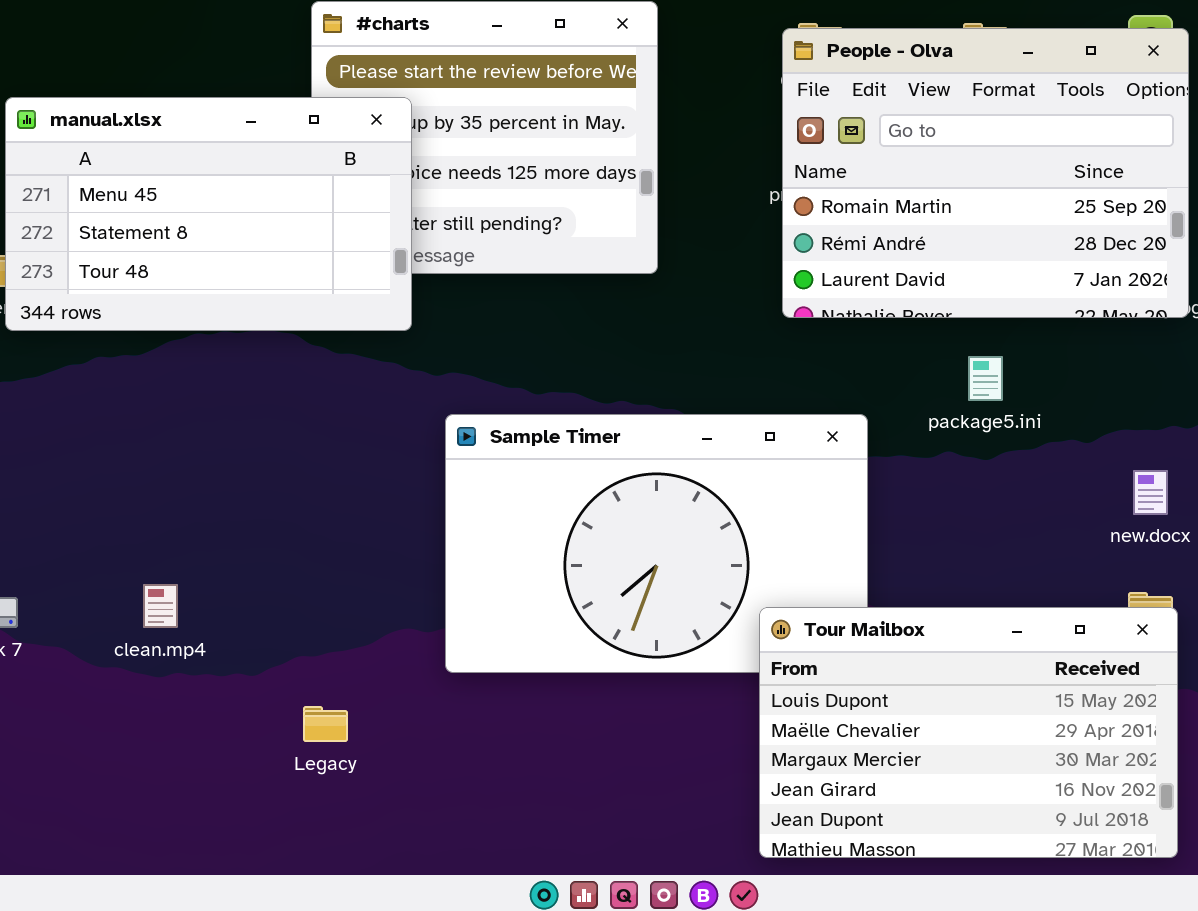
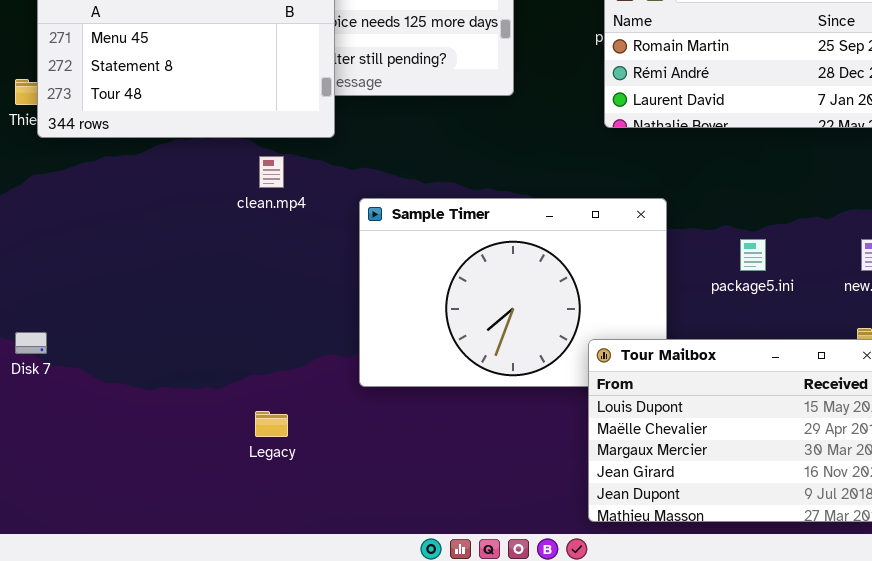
package5.ini: [968,356,1003,401] -> [740,239,766,271], moved
clean.mp4: [143,584,178,628] -> [259,156,284,188], moved

